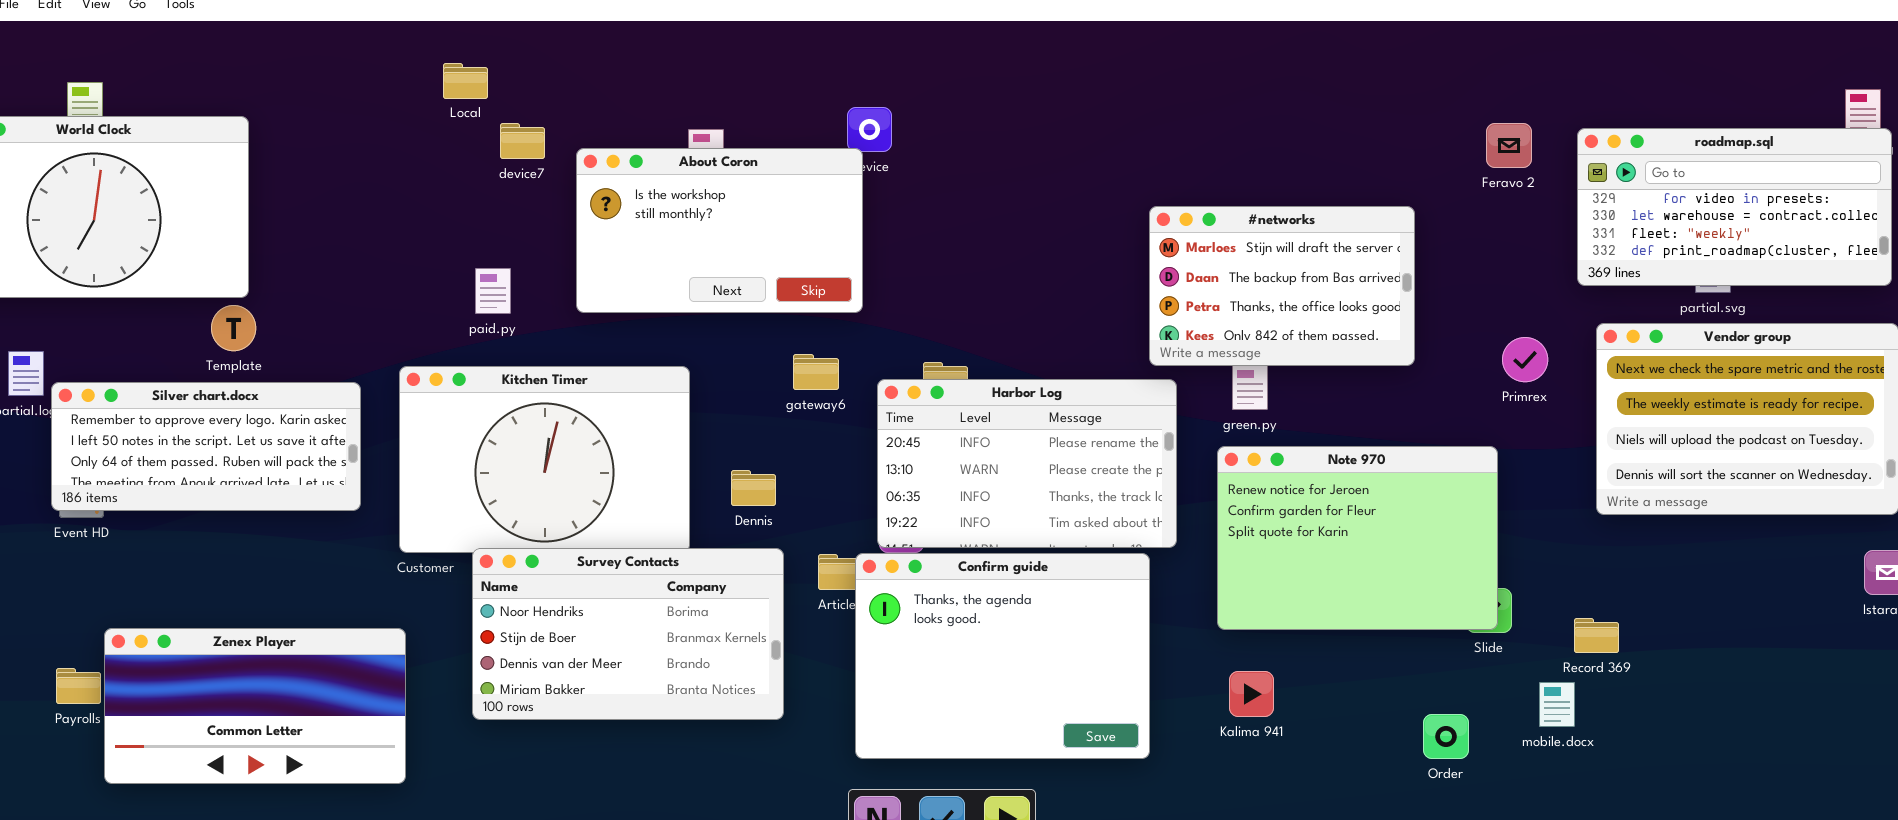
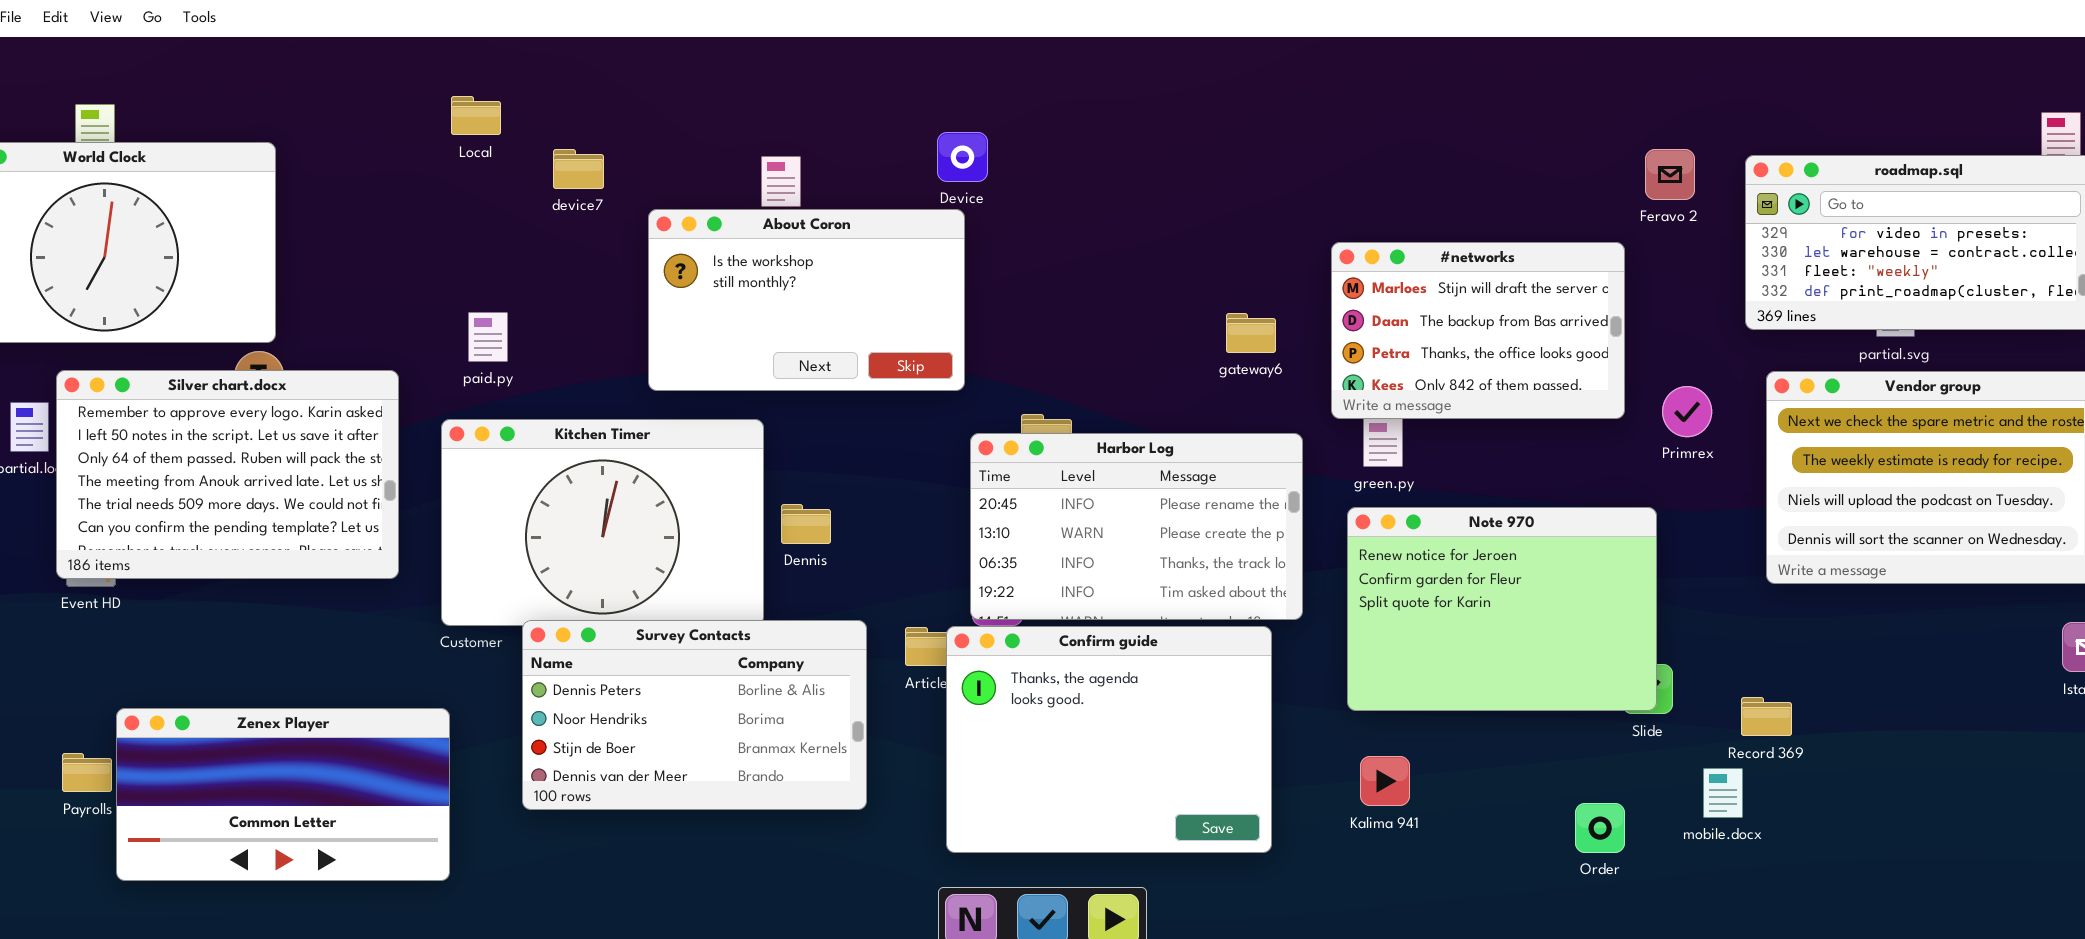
Local: [443,63,488,99] -> [451,96,501,135], moved
About Coron: [576,148,863,313] -> [648,209,965,391], moved
#networks: [1149,206,1415,366] -> [1331,242,1625,419], moved
paid.py: [475,268,511,314] -> [468,312,508,362], moved
gateway6: [793,354,839,390] -> [1226,313,1276,353], moved
Silver chart.docx: [51,382,361,511] -> [56,370,399,579], resized
Dennis: [731,470,776,506] -> [781,504,831,544], moved
Survey Contacts: [472,548,784,720] -> [522,620,867,810], scrolled up 1 row

